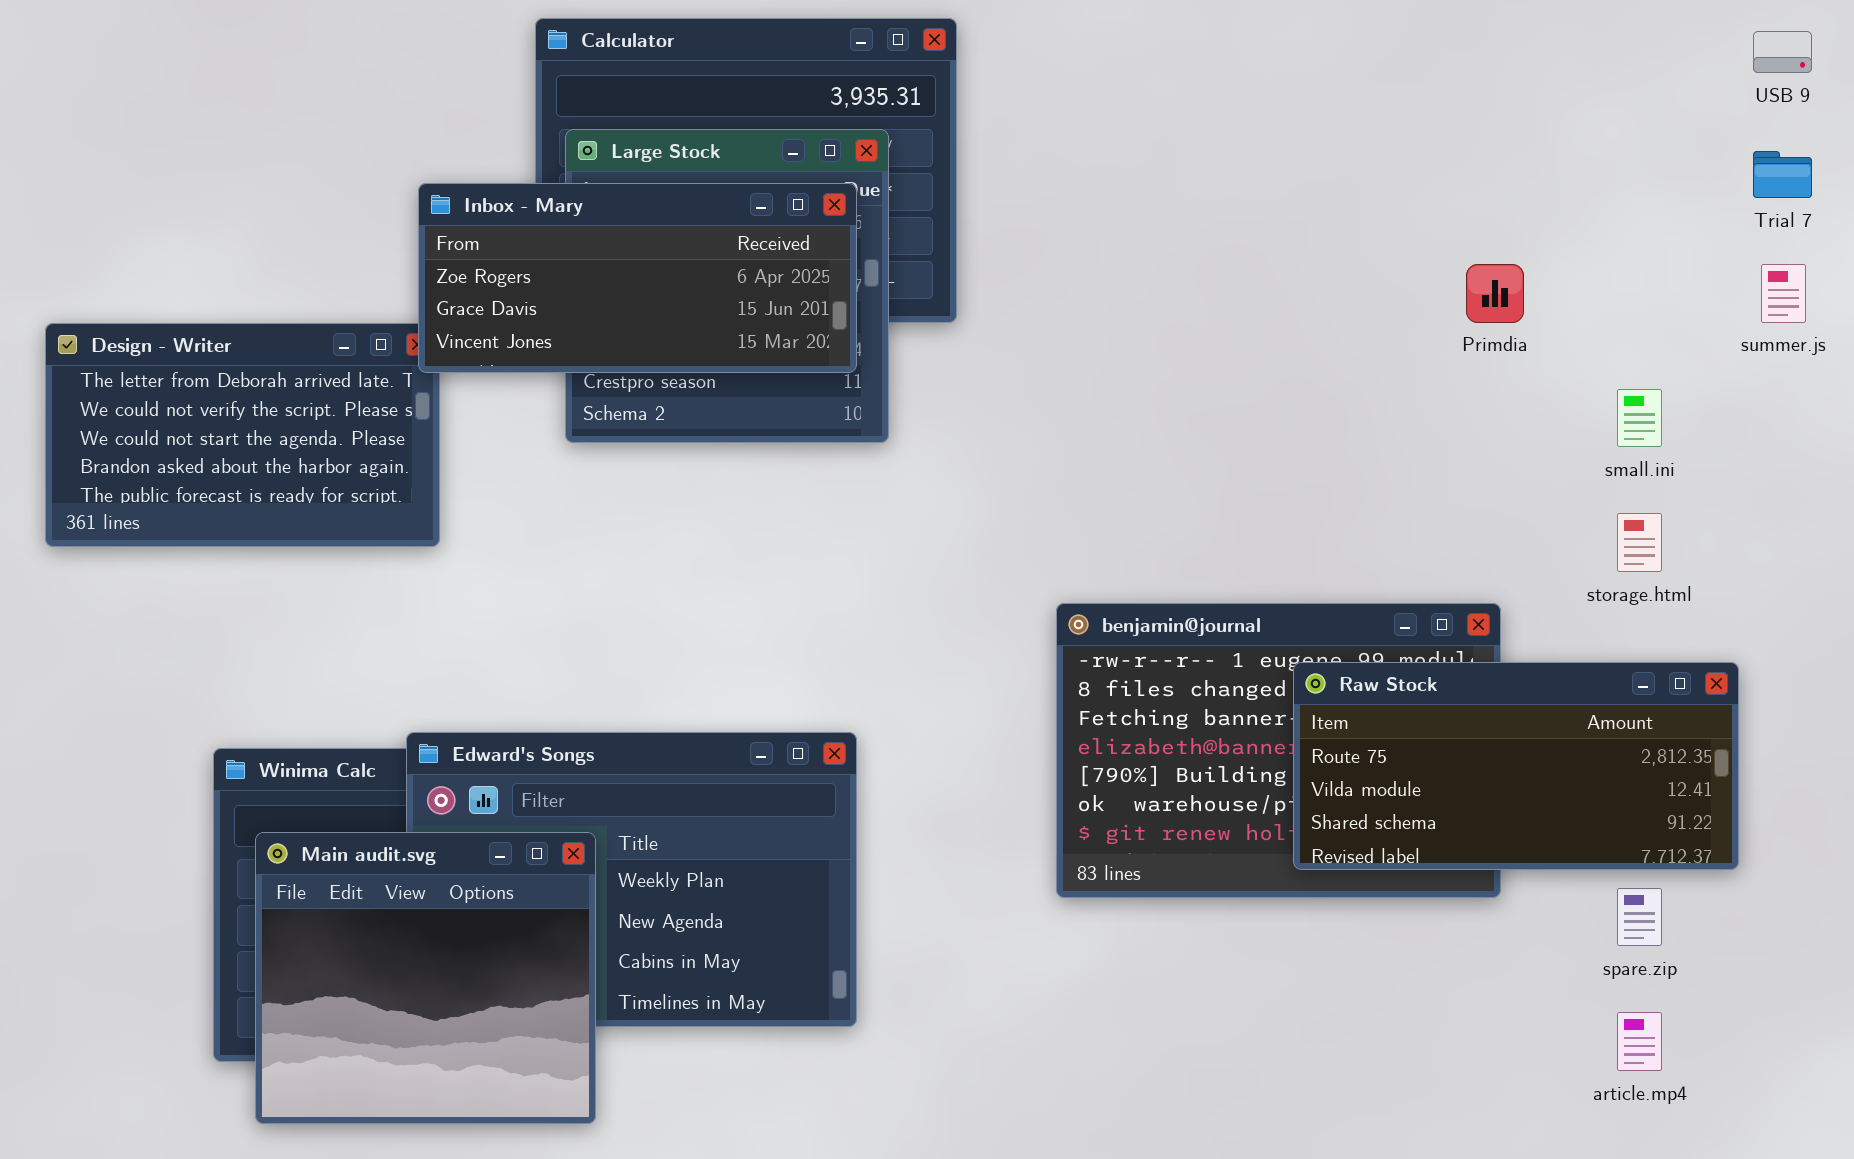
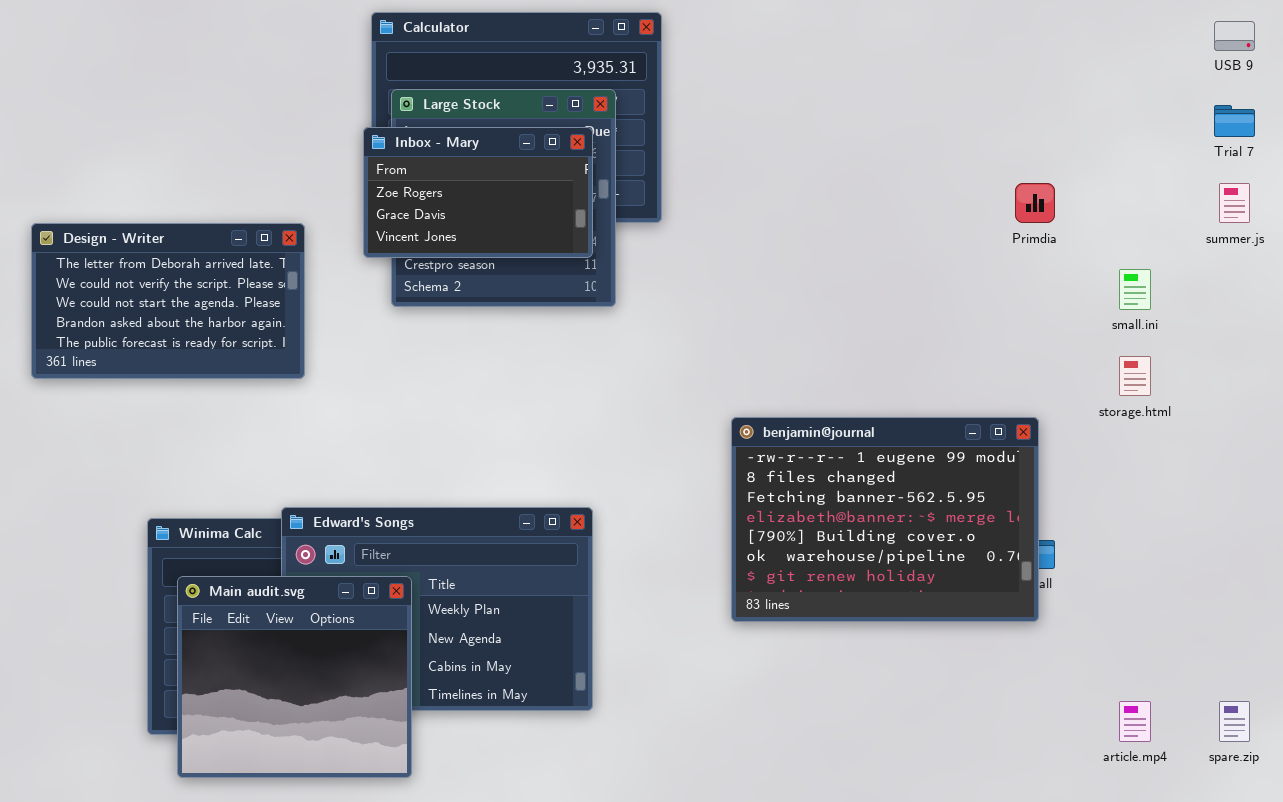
Inbox - Mary: [418,183,857,373] -> [363,127,593,258], resized
Raw Stock: [1293,662,1739,870] -> none, closed
spare.zip: [1617,888,1662,946] -> [1219,701,1250,742], moved

